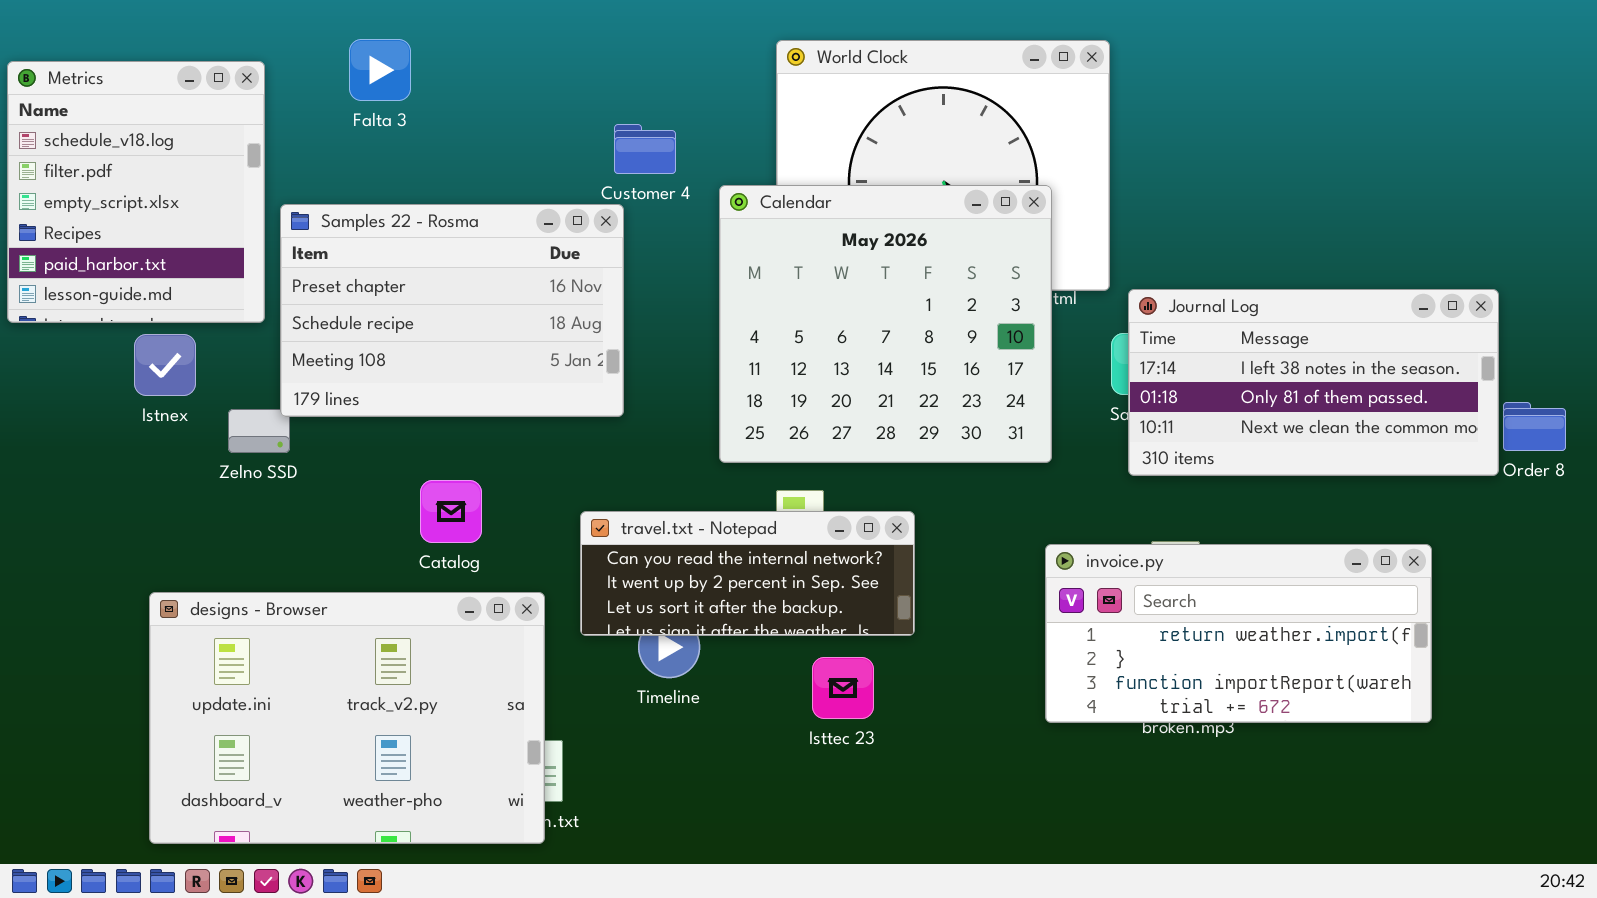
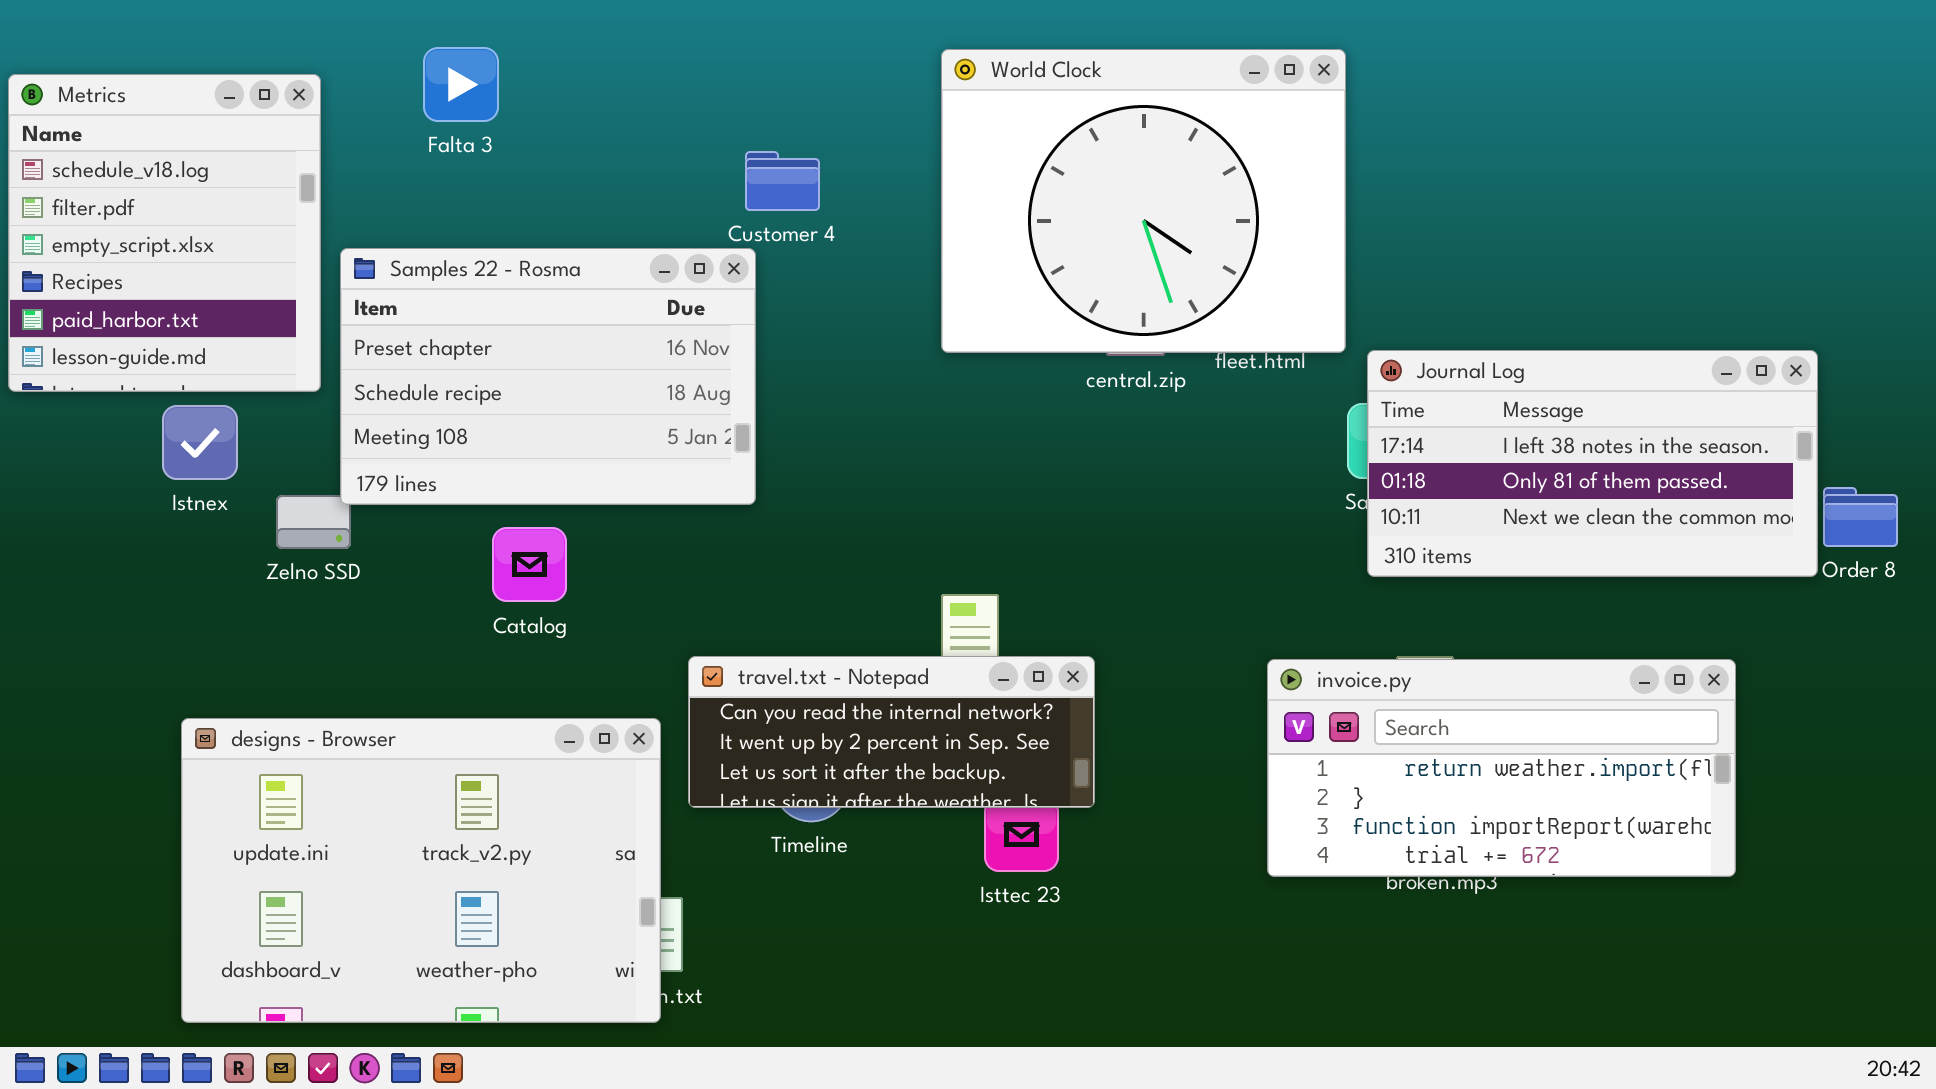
Calendar: [719,185,1052,463] -> none, closed
Catalog: [420,480,482,543] -> [492,527,567,602], moved
travel.txt - Notepad: [580,511,915,636] -> [688,656,1095,808], moved

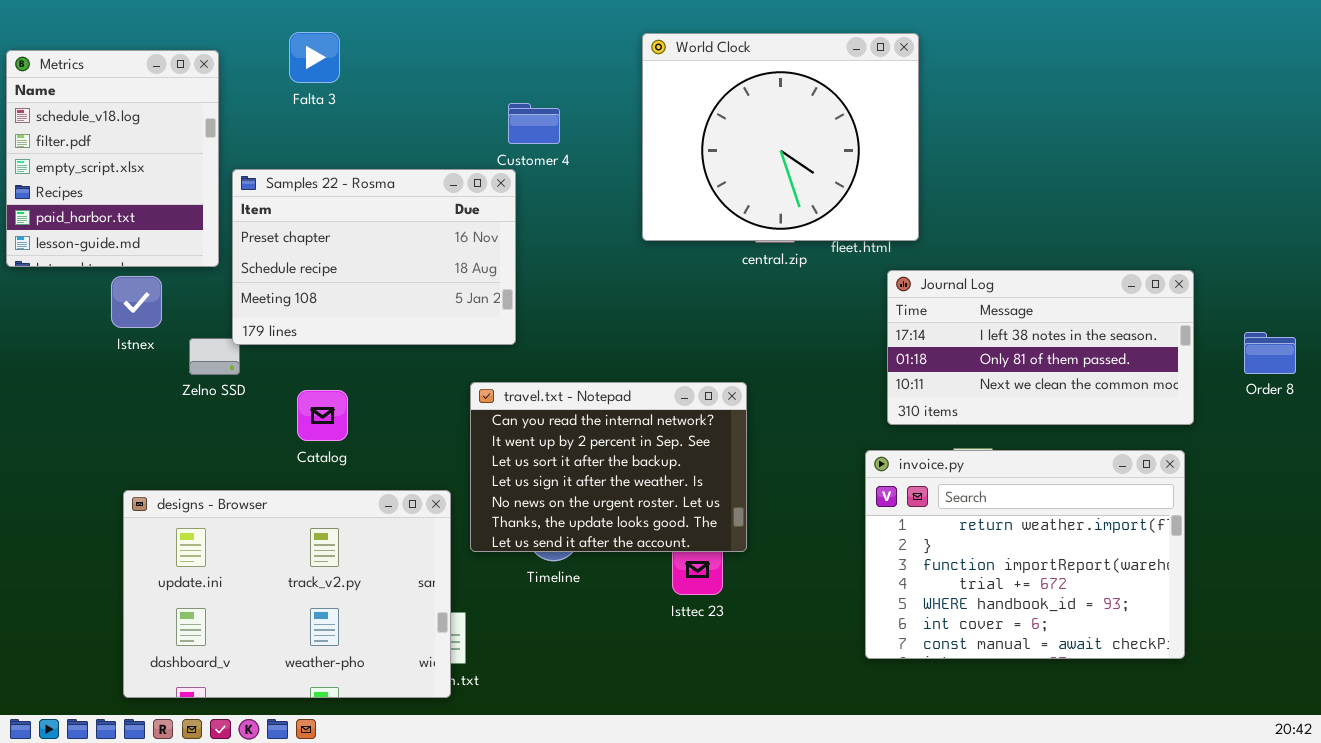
Journal Log: [1367,350,1818,577] -> [887,270,1194,425], moved
Catalog: [492,527,567,602] -> [297,390,348,441], moved
travel.txt - Notepad: [688,656,1095,808] -> [470,382,747,552], resized
invoice.py: [1267,659,1736,877] -> [865,450,1185,659], resized

